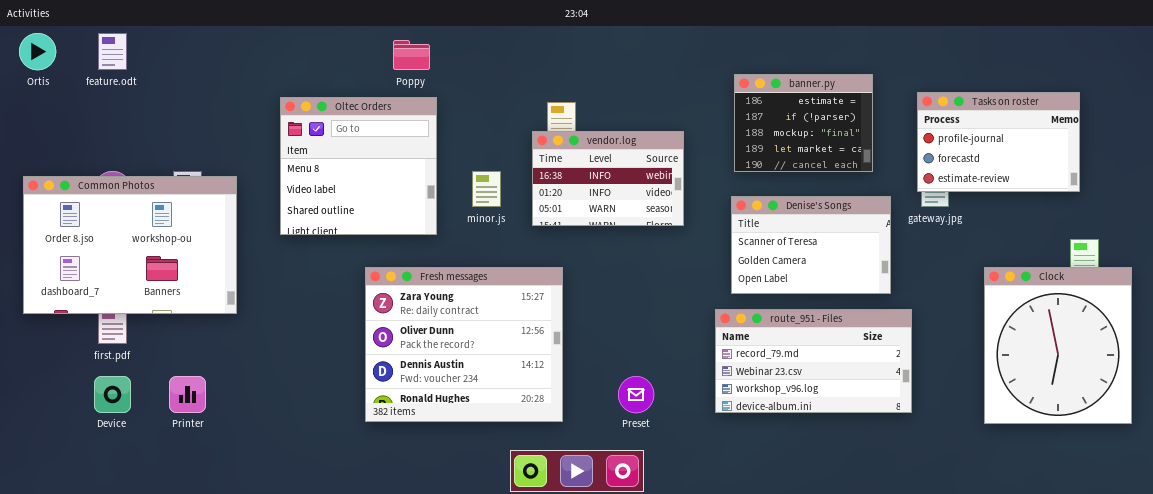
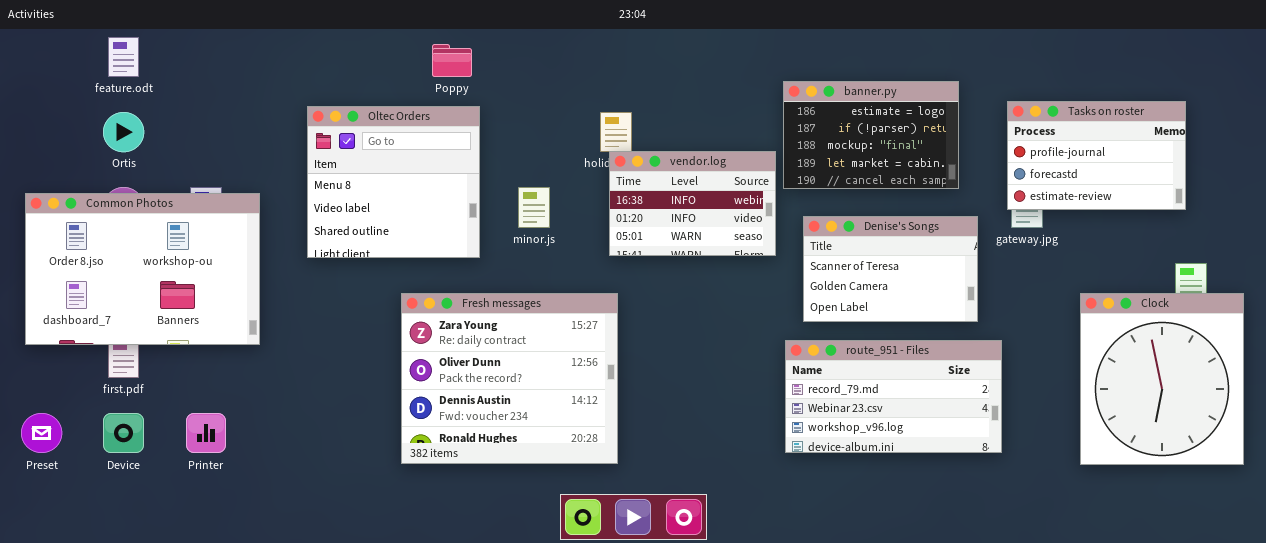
Ortis: [19,33,56,70] -> [103,112,144,152], moved
banner.py: [734,74,873,172] -> [783,81,959,189], resized
vendor.log: [532,131,684,226] -> [609,151,776,256], moved
Preset: [618,376,654,413] -> [21,413,62,453], moved

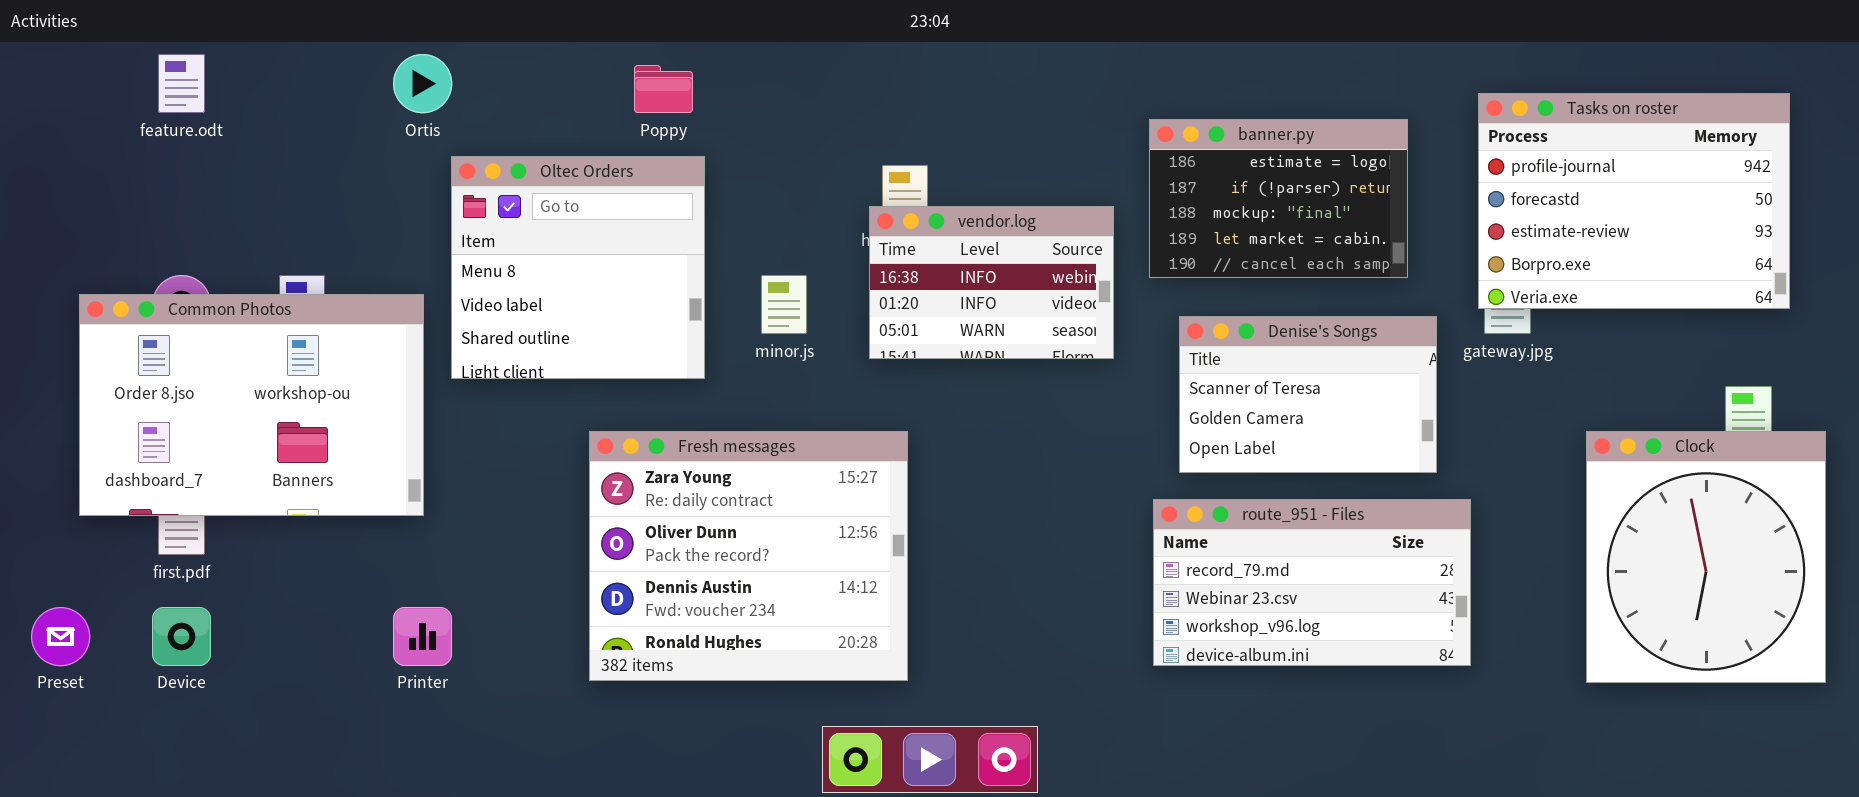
Tasks on roster: [1007,101,1186,210] -> [1478,93,1790,309], resized
Ortis: [103,112,144,152] -> [393,54,452,113], moved
vendor.log: [609,151,776,256] -> [869,206,1114,359], moved
Common Photos: [25,193,260,345] -> [79,294,424,516], moved
Printer: [186,413,226,453] -> [393,607,452,666], moved

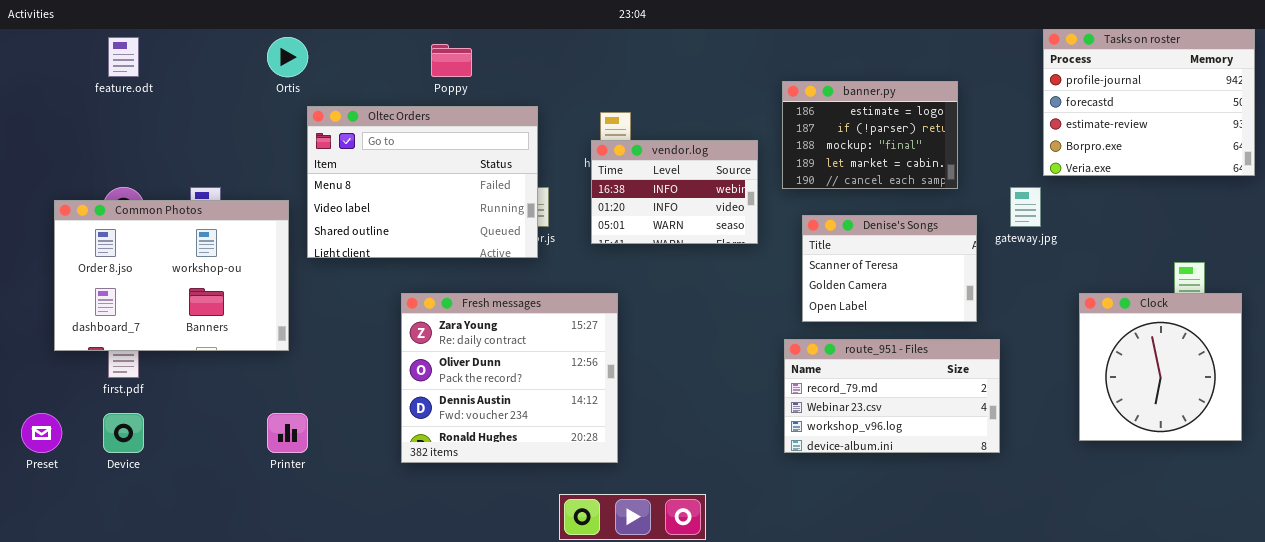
Tasks on roster: [1478,93,1790,309] -> [1043,29,1255,176], moved
Oltec Orders: [451,156,705,379] -> [307,106,538,258], resized
Clock: [1586,431,1826,683] -> [1079,293,1242,441], resized

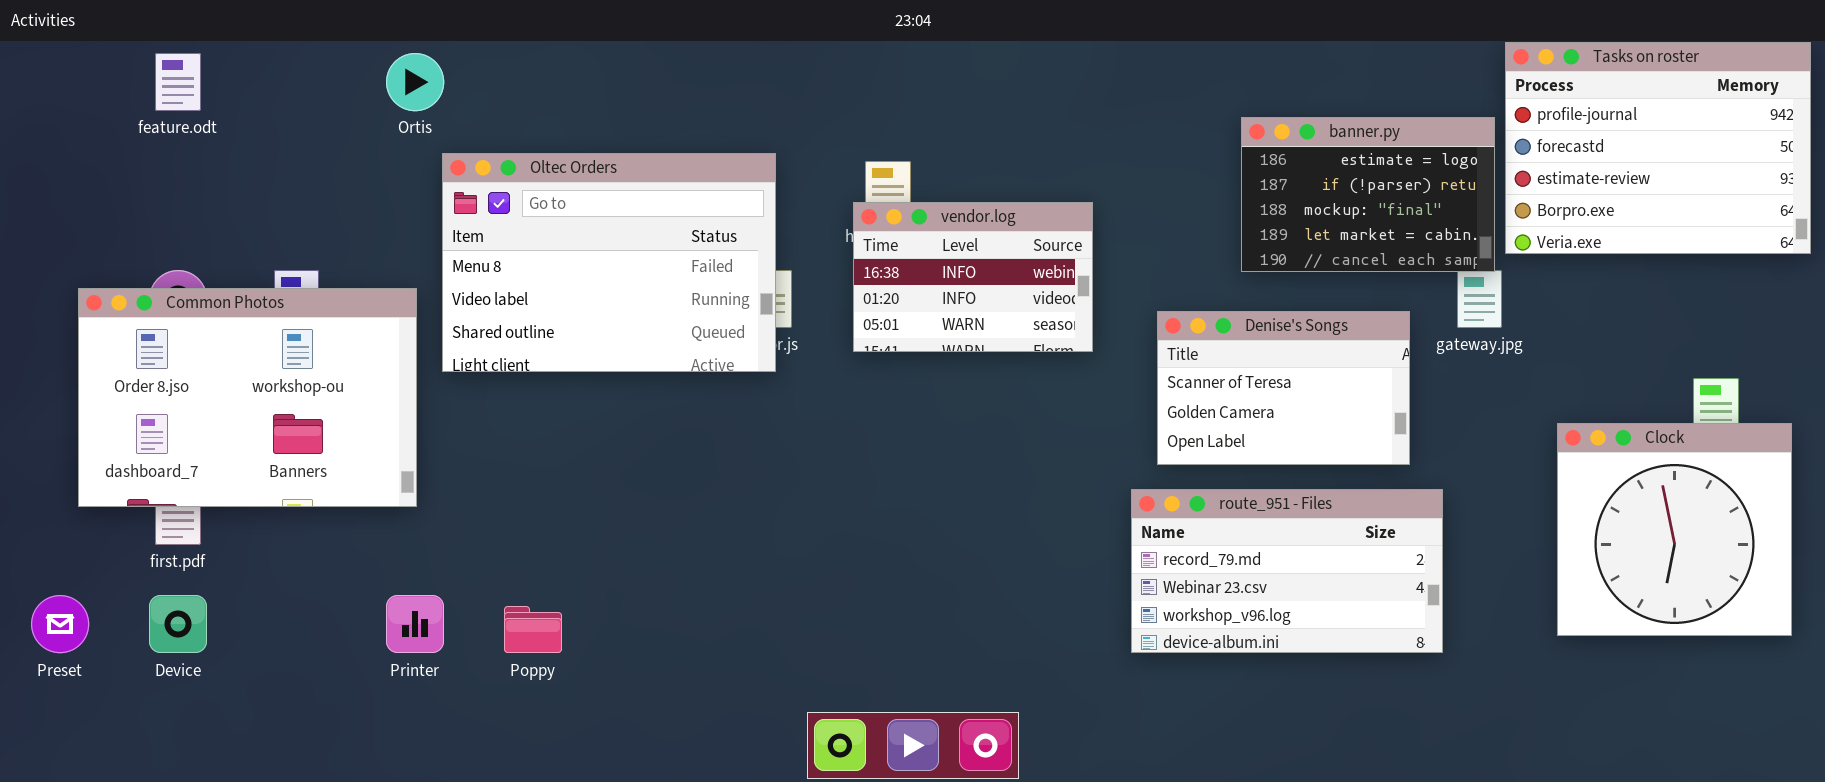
Poppy: [431,44,472,77] -> [504,606,562,653], moved
banner.py: [782,81,958,189] -> [1241,117,1495,272], moved
Fresh messages: [401,293,618,463] -> none, closed

